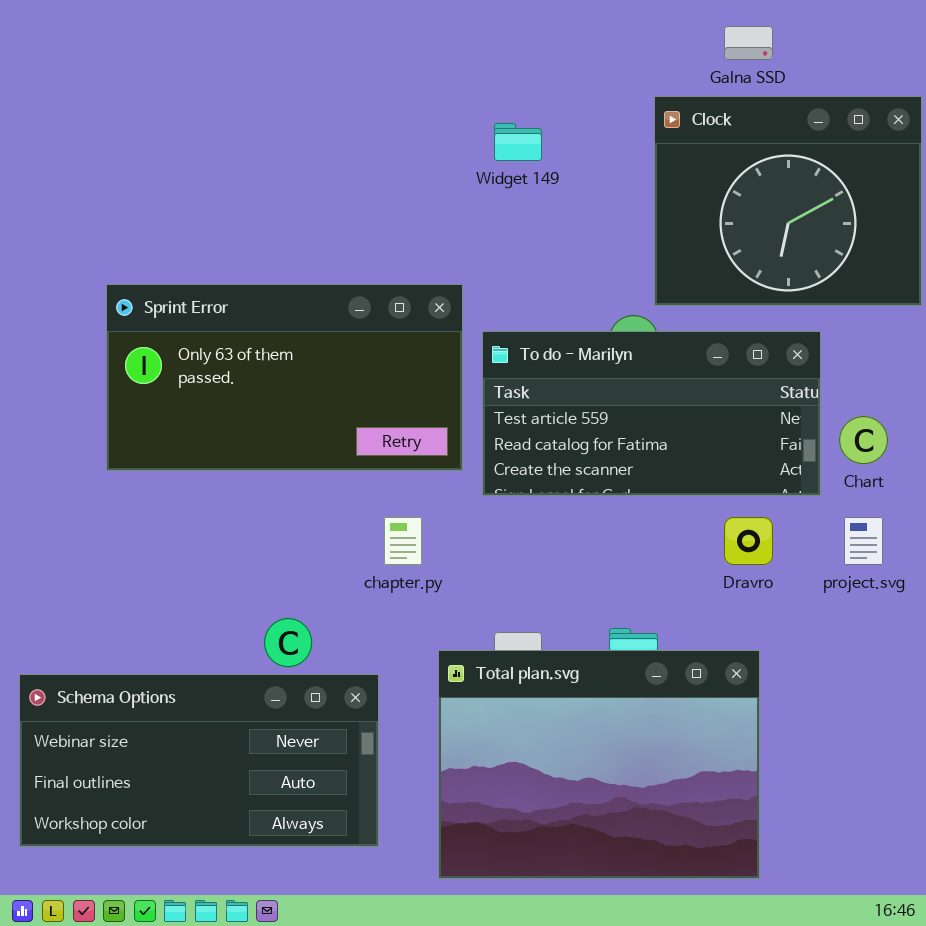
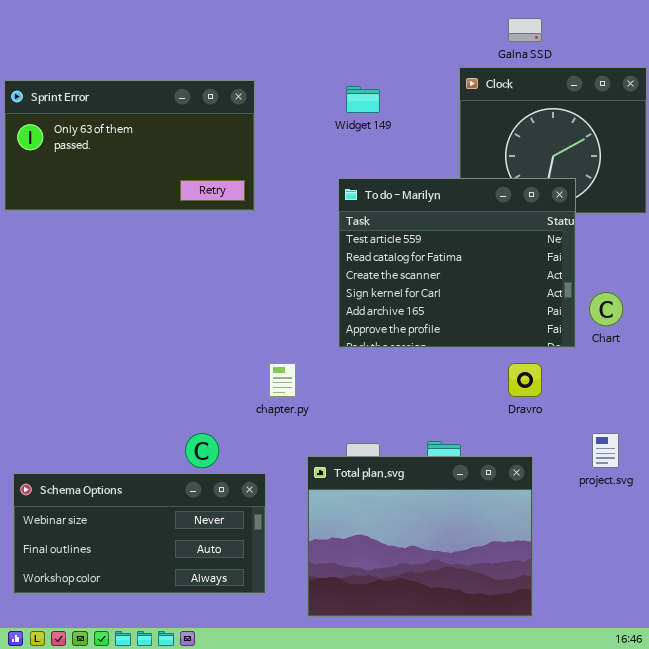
Sprint Error: [106,284,463,471] -> [4,80,255,211], moved
To do - Marilyn: [482,331,821,496] -> [338,178,576,348], resized
project.svg: [844,517,883,565] -> [592,433,619,468], moved

